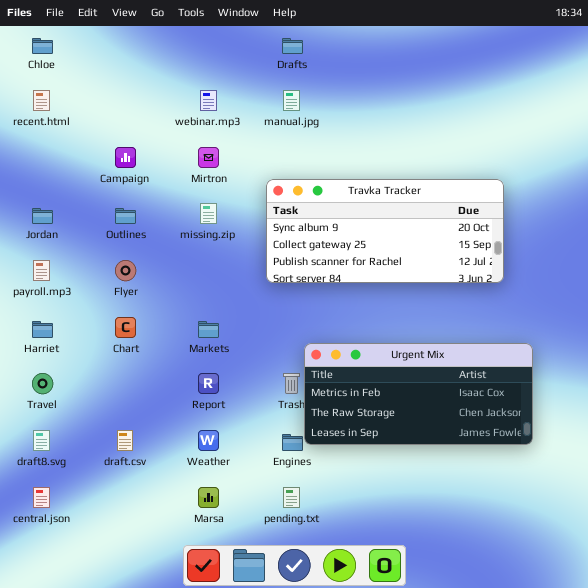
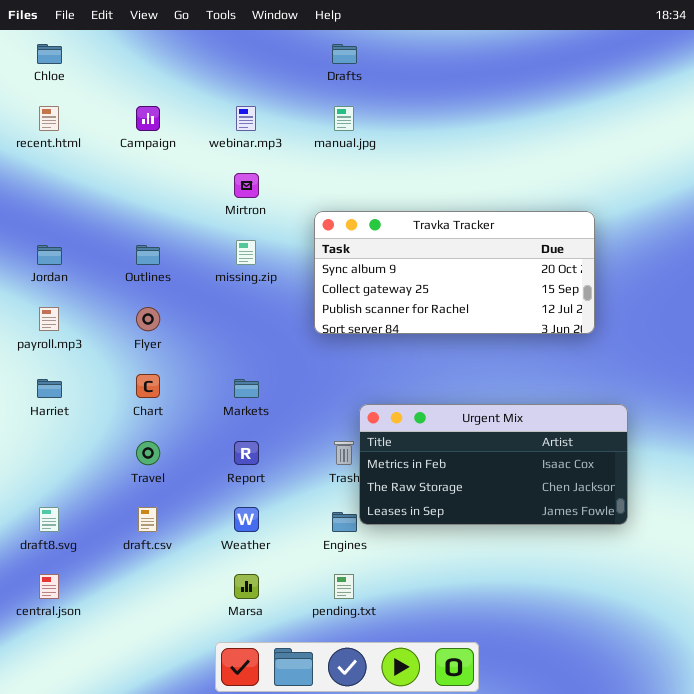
Campaign: [115,147,136,168] -> [136,106,160,131], moved
Travel: [32,373,53,394] -> [136,441,160,465], moved

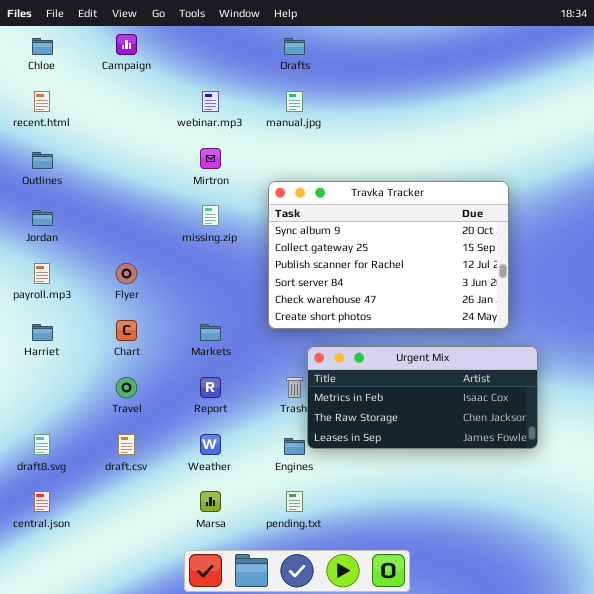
Campaign: [136,106,160,131] -> [116,34,137,55], moved
Travka Tracker: [314,211,595,334] -> [268,181,509,329], resized
Outlines: [136,245,160,265] -> [32,152,53,169], moved

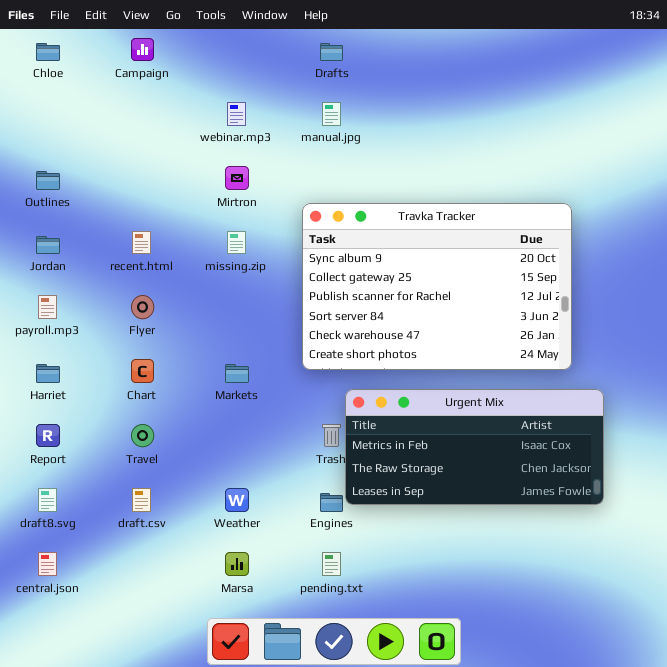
recent.html: [34,91,50,112] -> [132,231,151,254], moved
Report: [200,377,221,398] -> [36,424,60,447], moved

